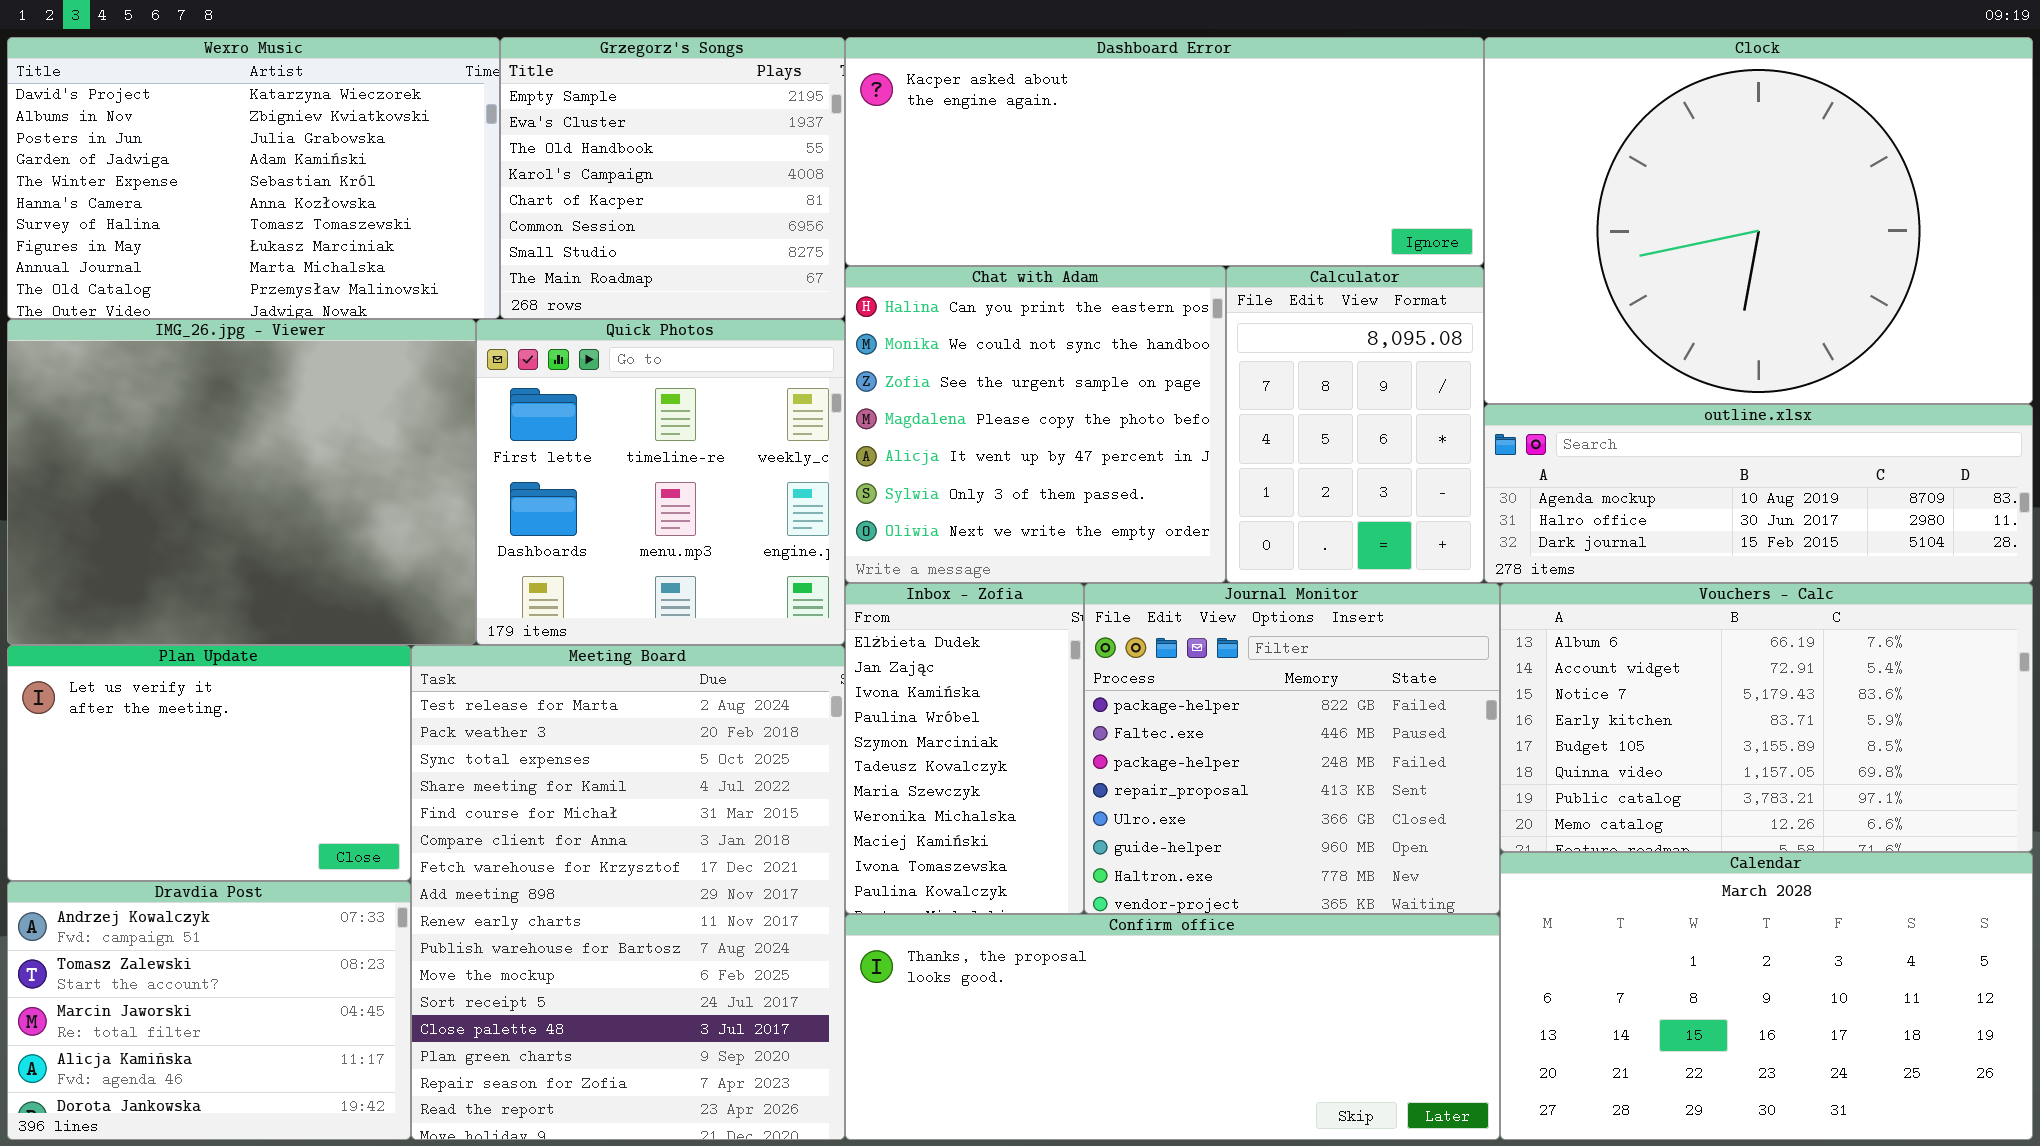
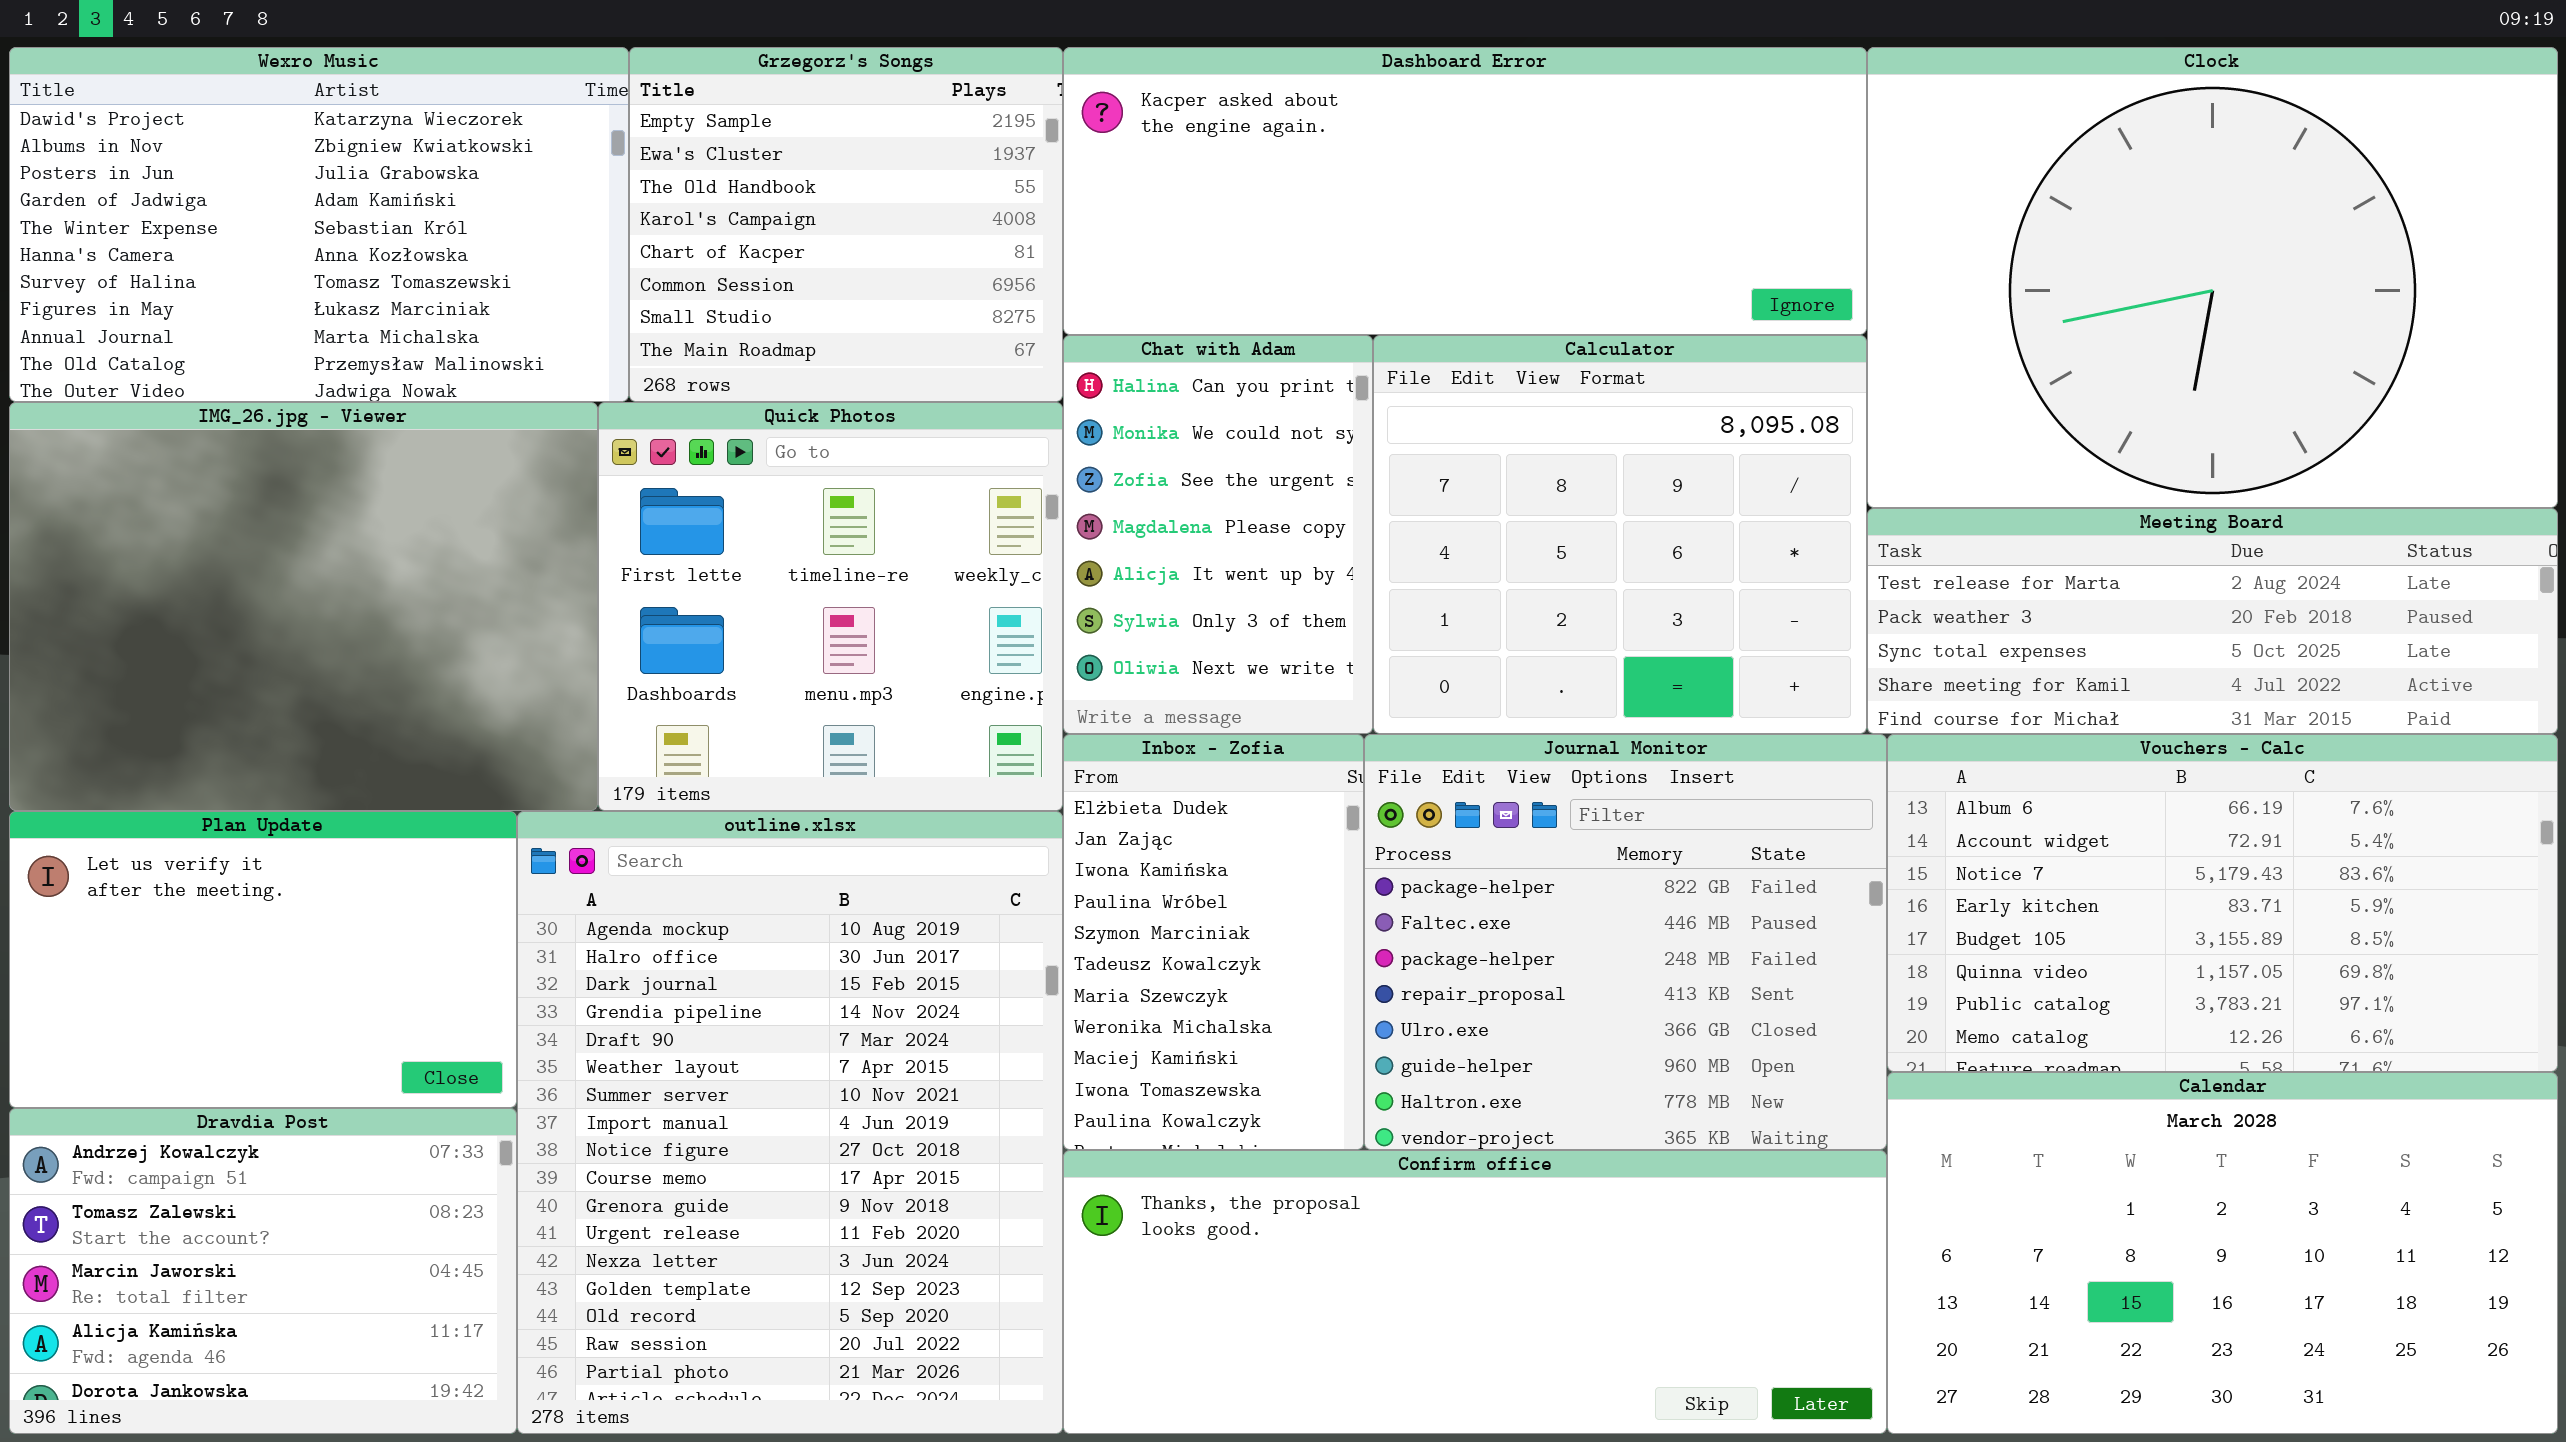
Chat with Adam: [845,266,1226,583] -> [1063,335,1373,734], resized
Calculator: [1226,266,1484,583] -> [1373,335,1867,734], resized
outline.xlsx: [1484,404,2033,583] -> [517,811,1063,1434], moved, resized
Meeting Board: [411,645,845,1140] -> [1867,508,2558,734], moved, resized

